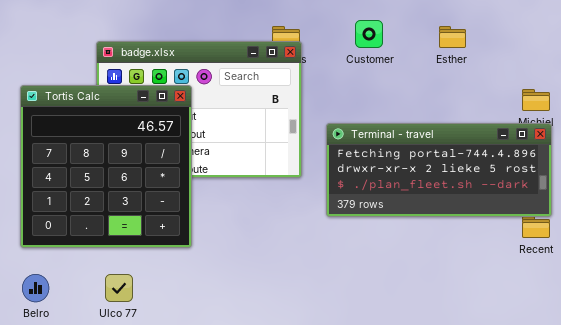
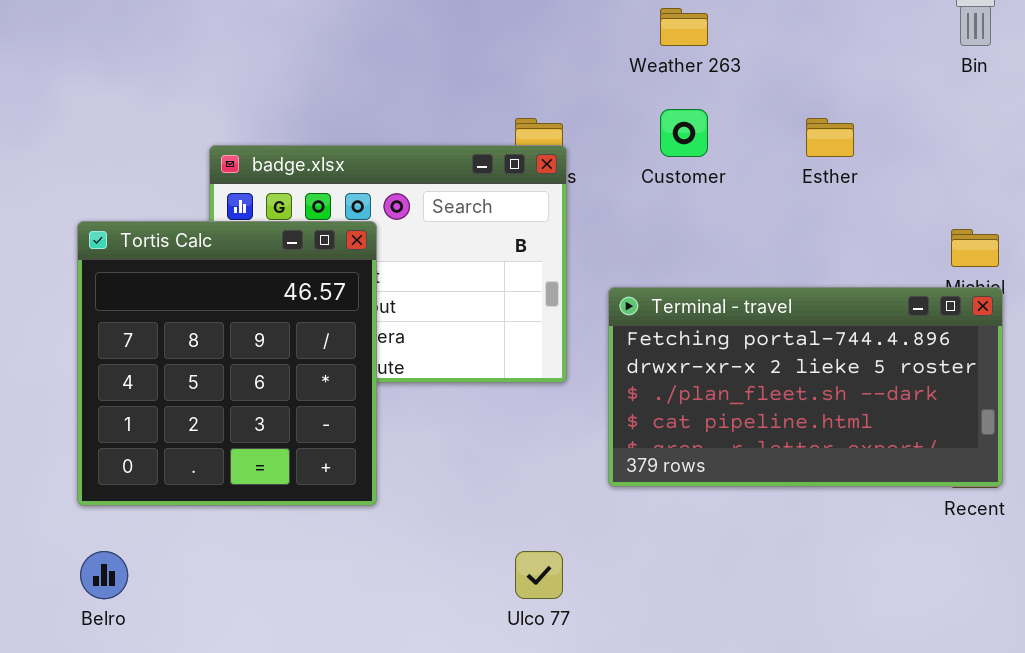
Terminal - travel: [326,123,552,217] -> [608,287,1003,487], resized
Ulco 77: [105,274,133,302] -> [515,551,563,599], moved

